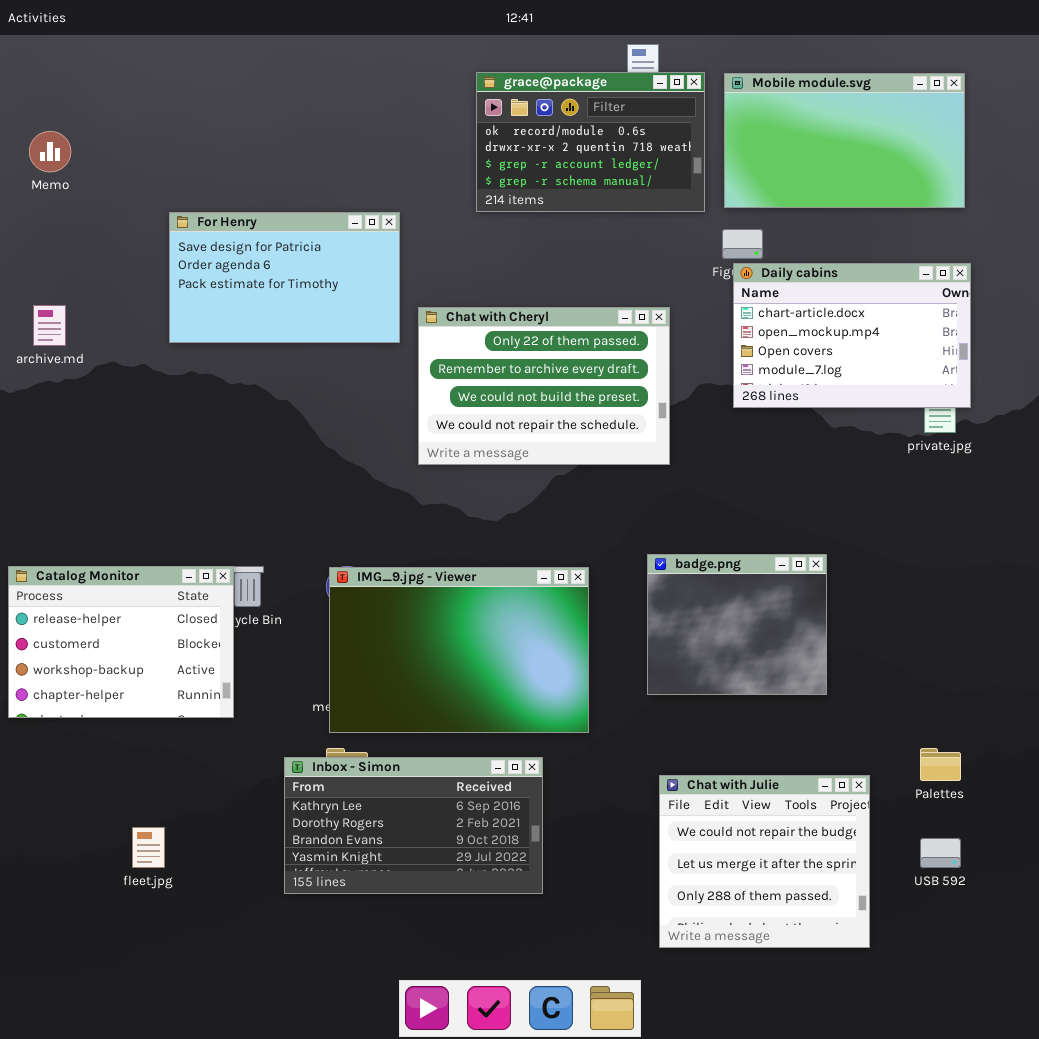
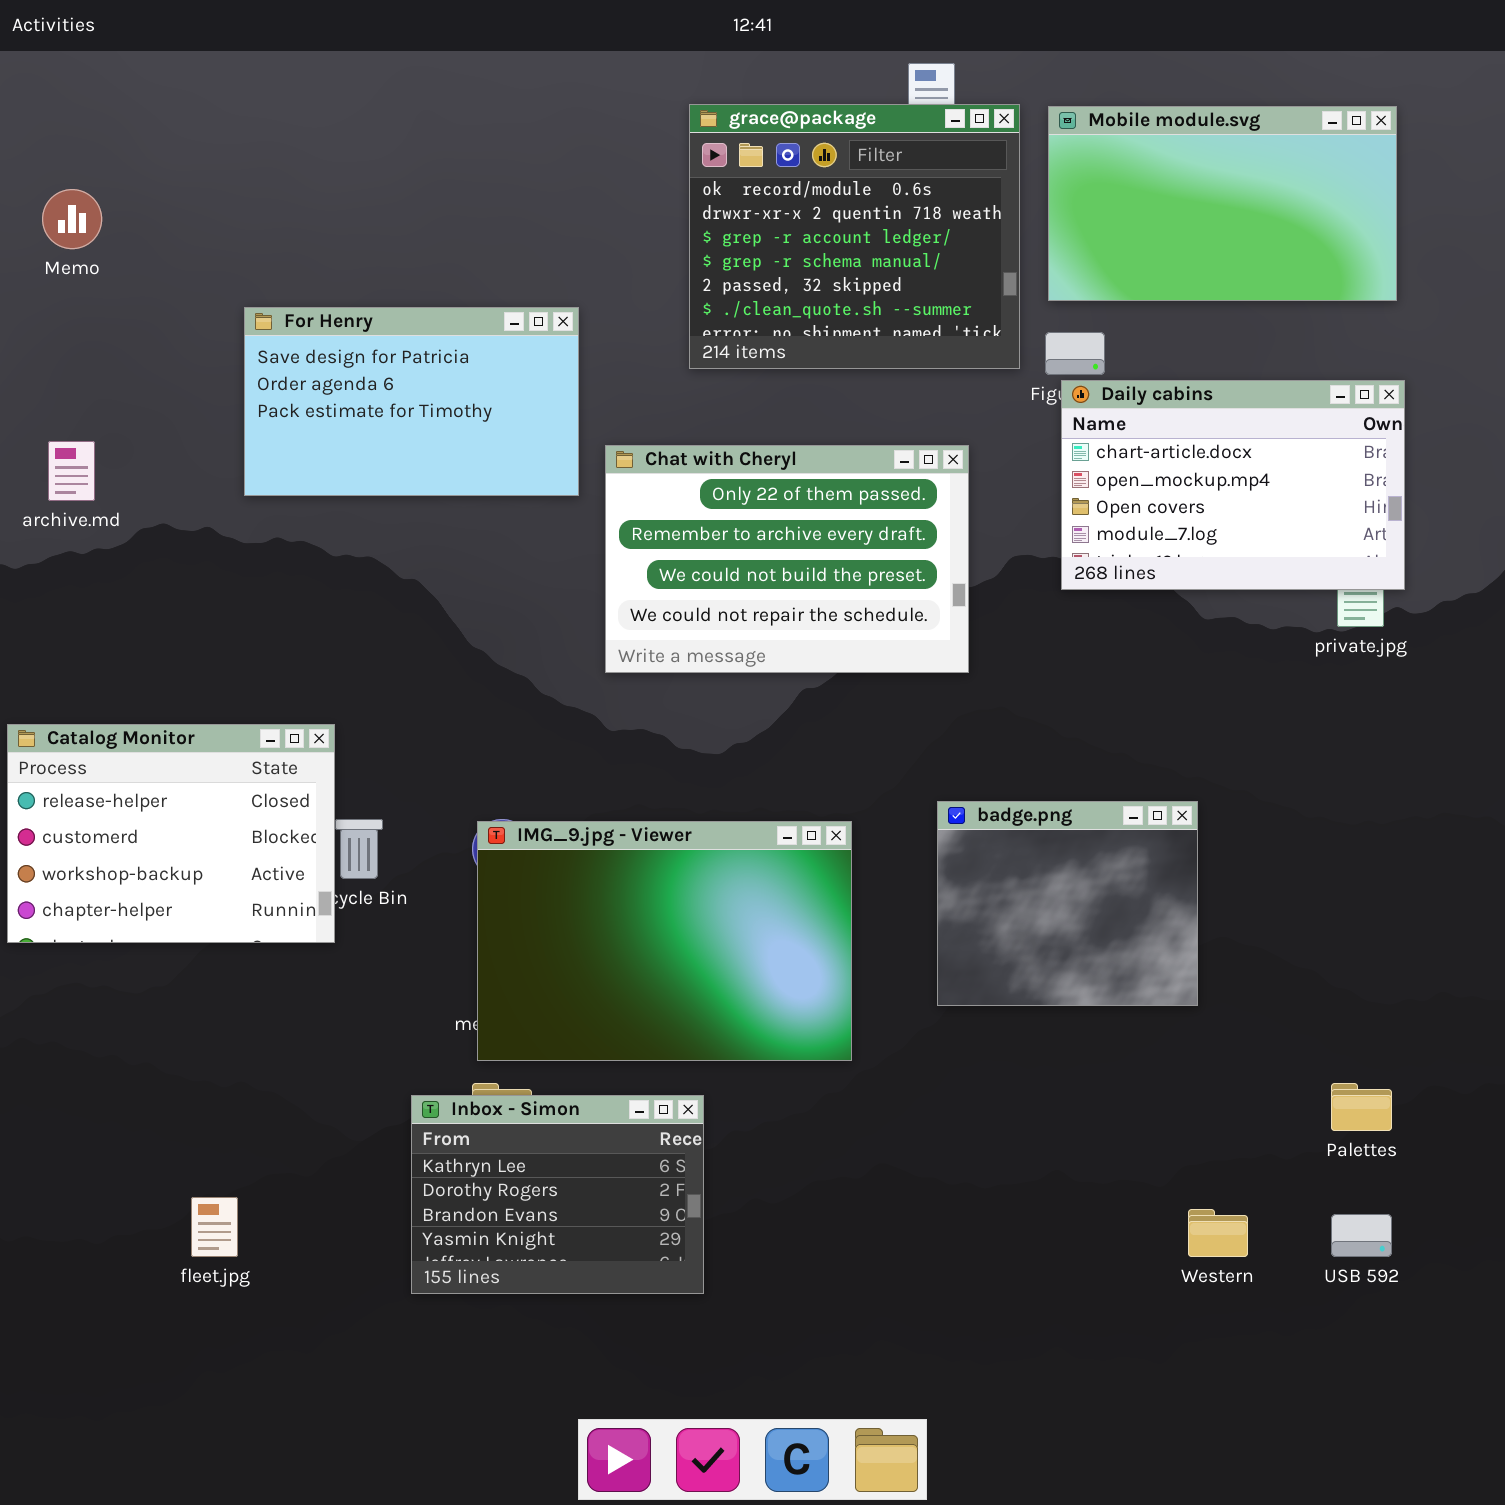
grace@package: [476,72,705,212] -> [689,104,1020,369], resized
Catalog Monitor: [8,566,234,718] -> [7,724,335,943], moved
Inbox - Simon: [284,757,543,894] -> [411,1095,704,1294], resized
Chat with Julie: [659,775,870,948] -> none, closed

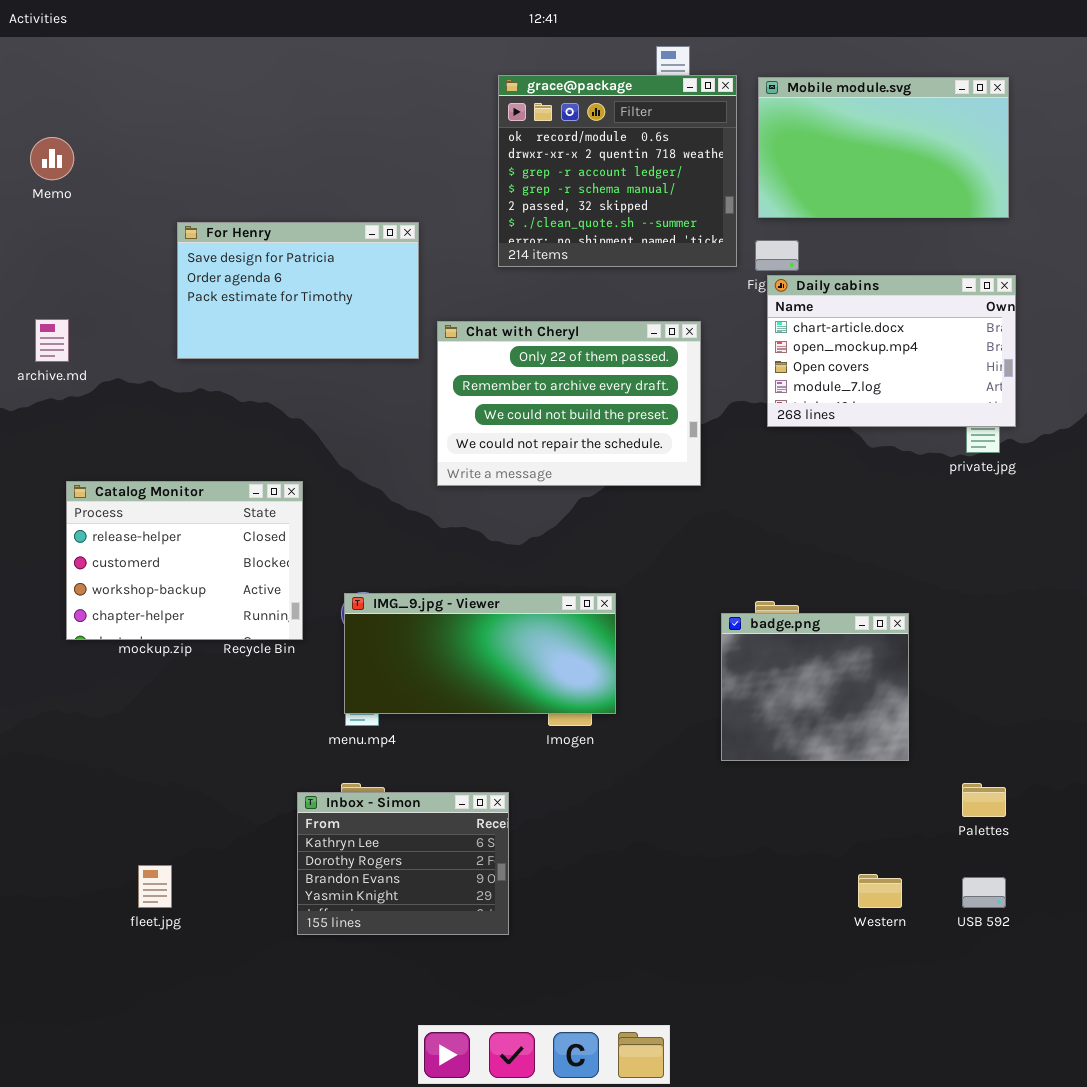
Catalog Monitor: [7,724,335,943] -> [66,481,303,640], moved
badge.png: [937,801,1198,1006] -> [721,613,909,761], moved
IMG_9.jpg - Viewer: [477,821,852,1061] -> [344,593,616,714], resized

